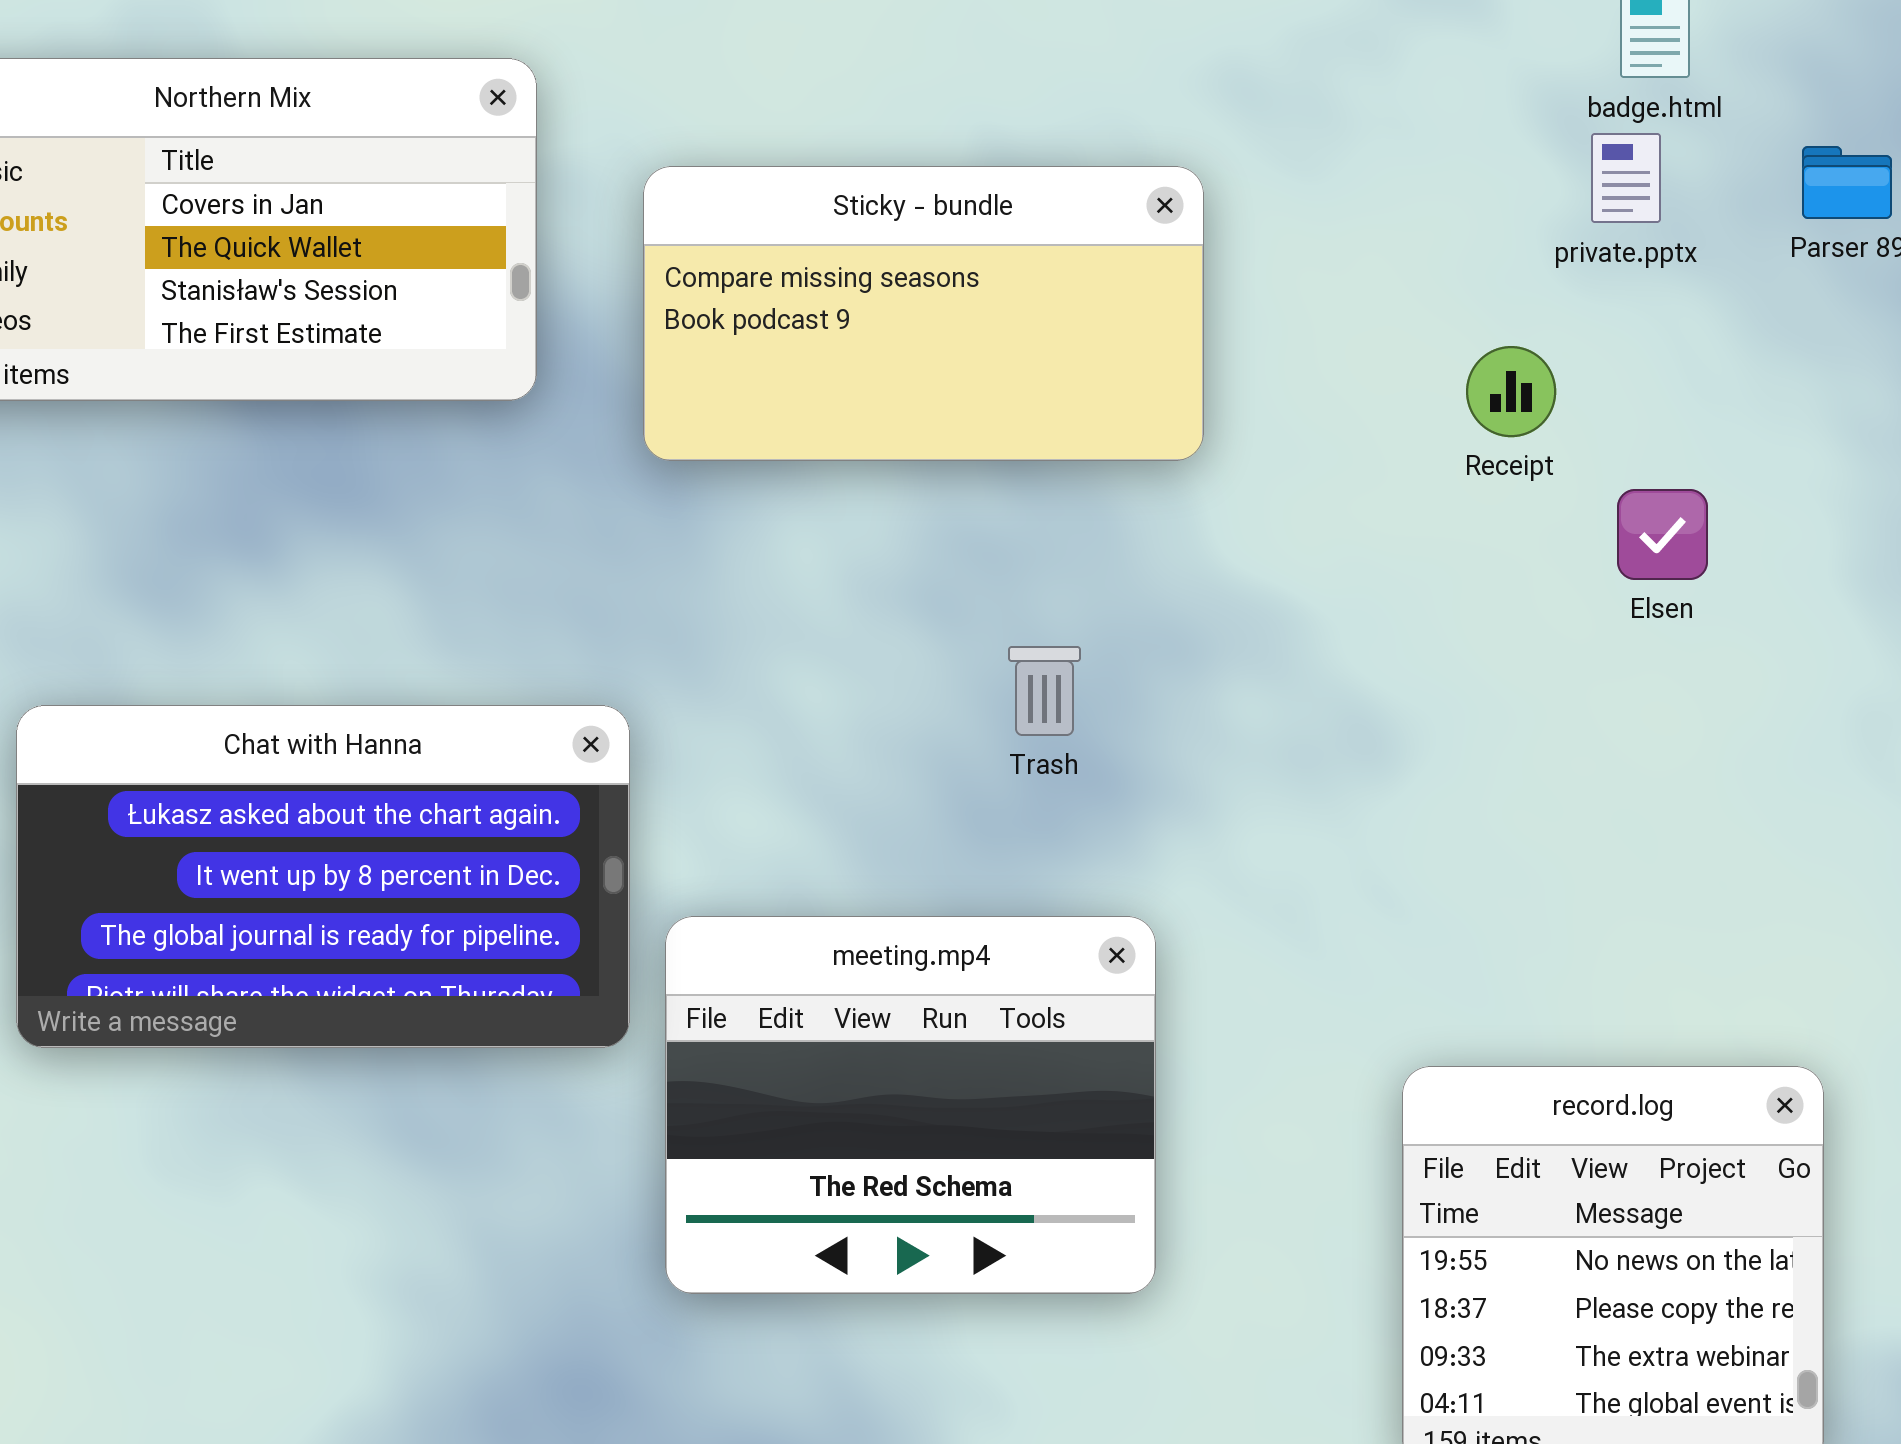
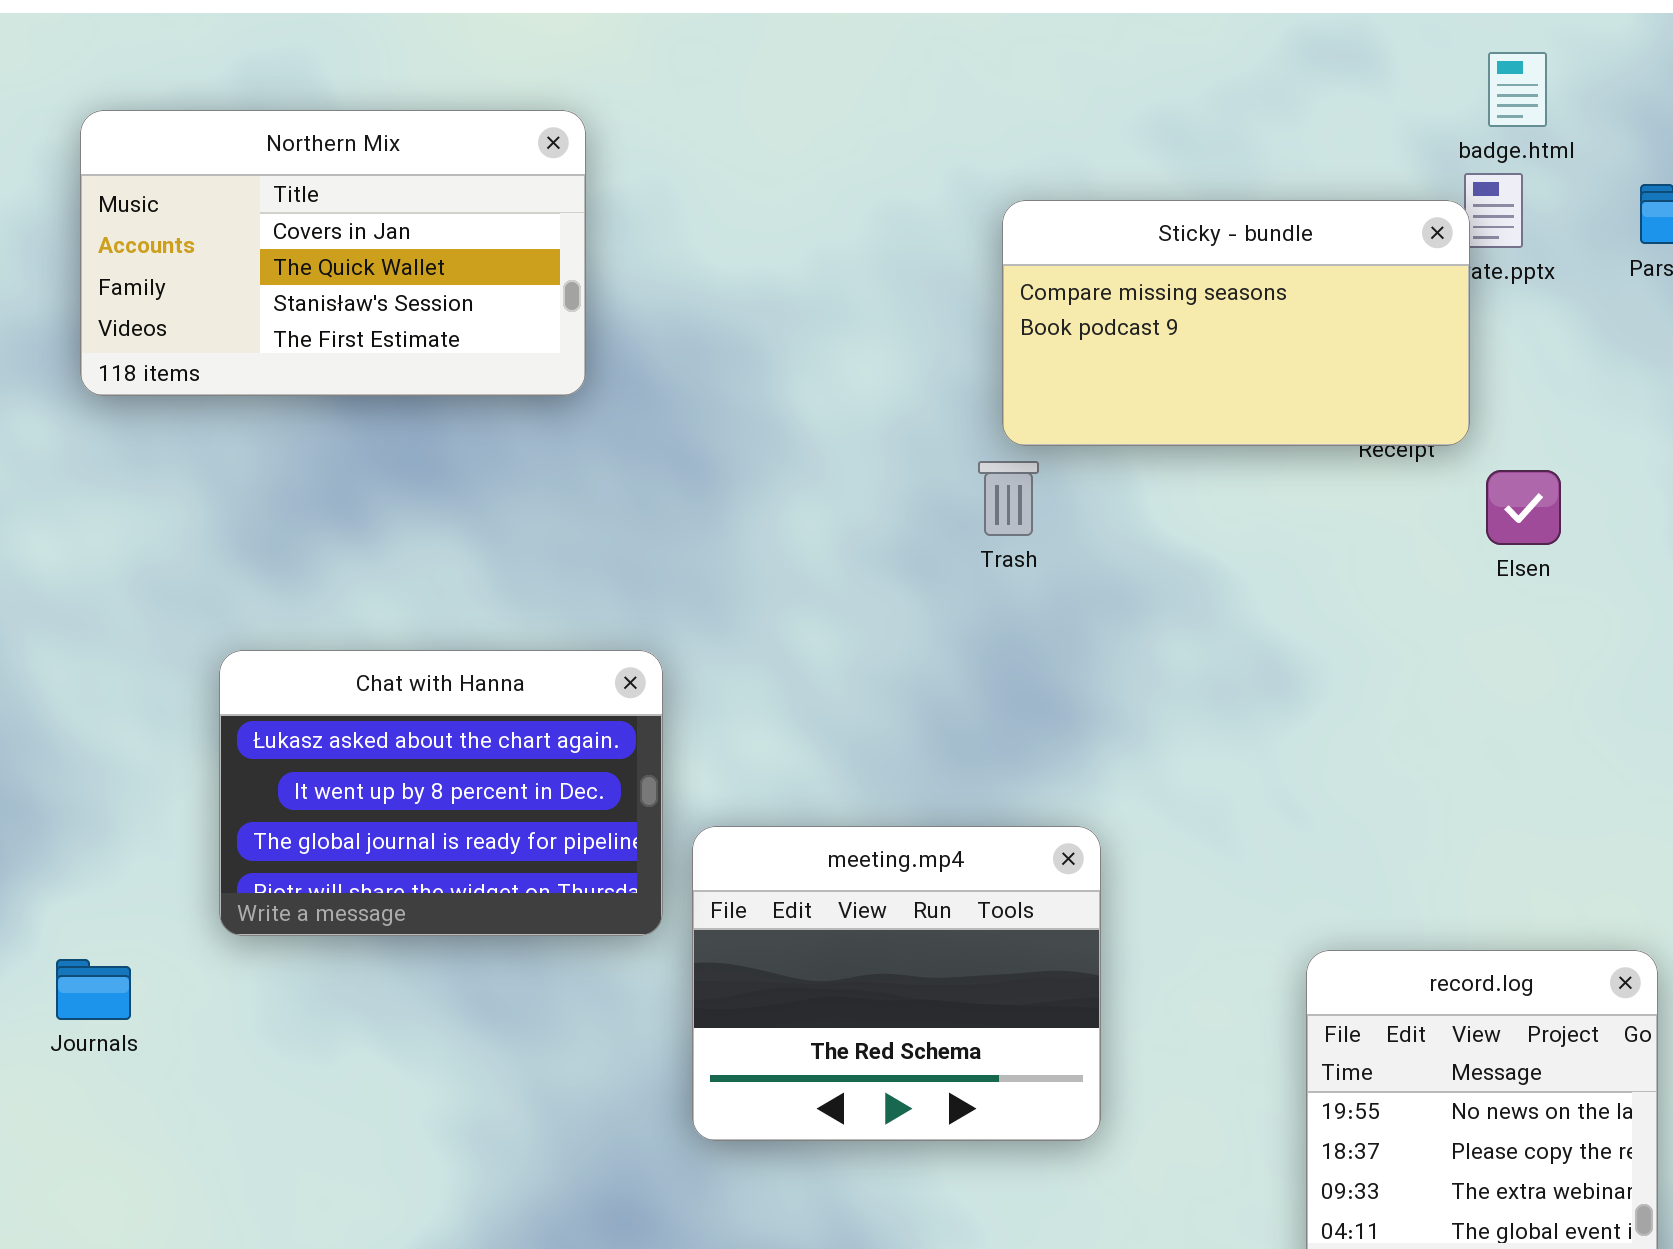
Sticky - bundle: [643,166,1204,461] -> [1002,200,1470,446], moved
Trash: [1008,646,1081,736] -> [978,461,1039,536], moved
Chat with Hanna: [16,705,630,1048] -> [219,650,663,936], resized

